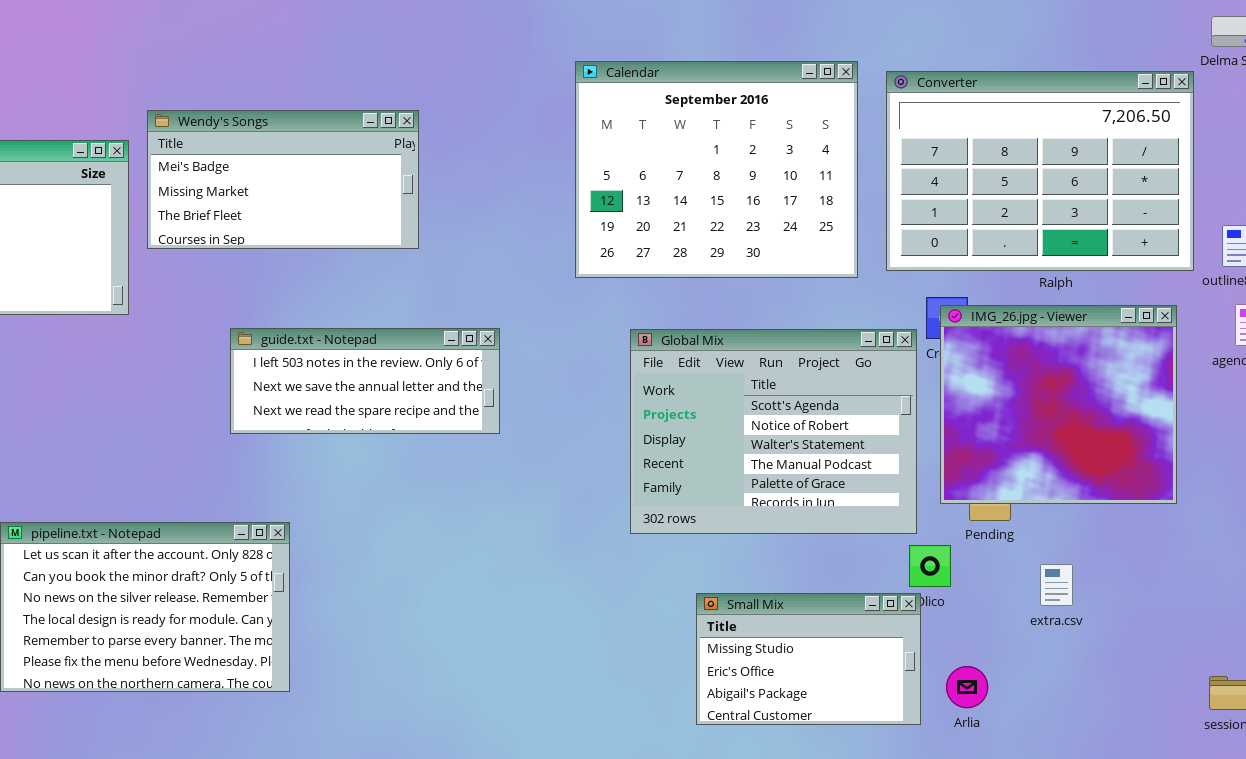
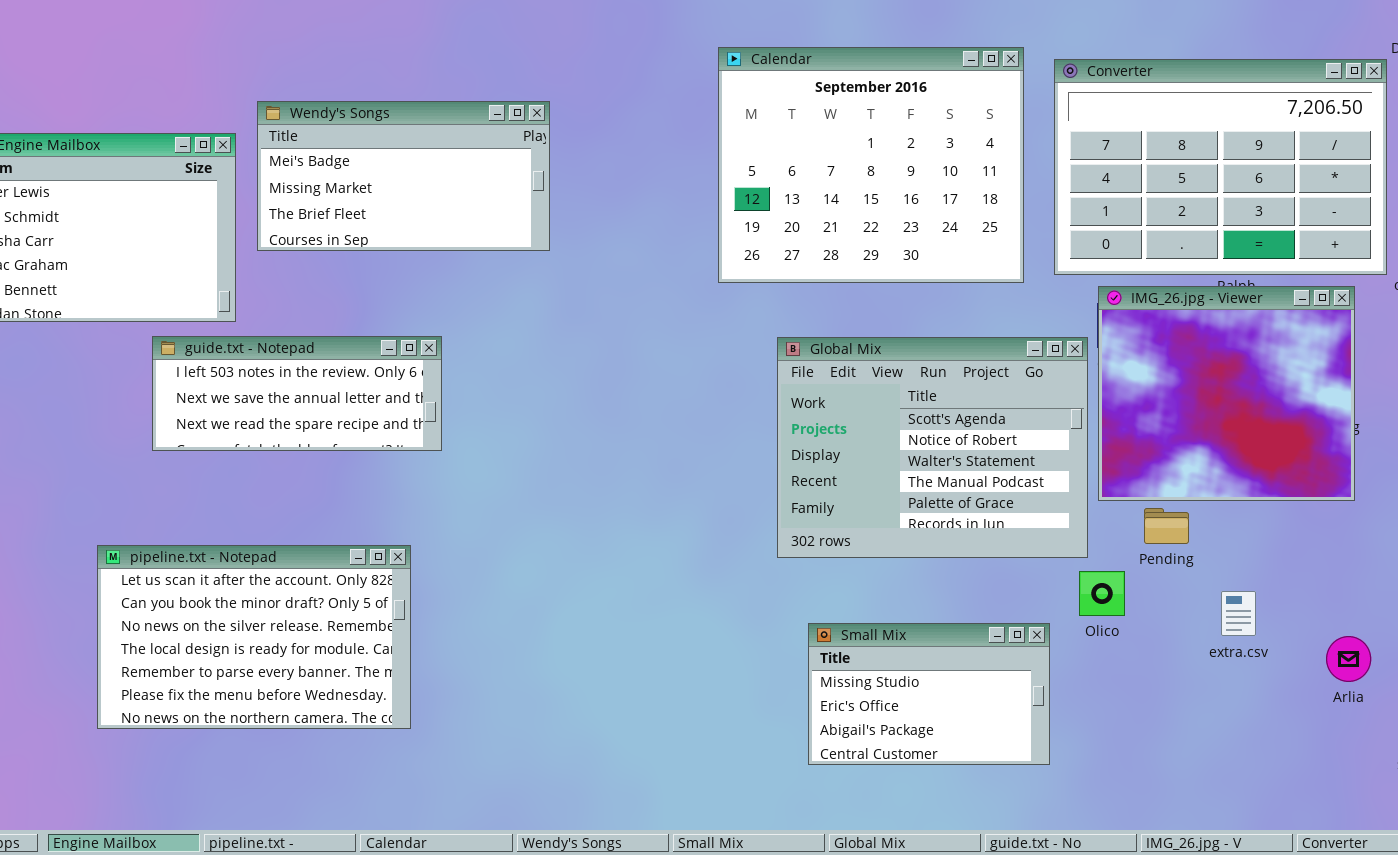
IMG_26.jpg - Viewer: [940,305,1177,504] -> [1098,286,1355,501], moved
guide.txt - Notepad: [230,328,500,434] -> [152,336,442,451], moved
Small Mix: [696,593,921,725] -> [808,623,1050,765], moved
Arlia: [946,666,988,708] -> [1326,636,1371,682], moved

